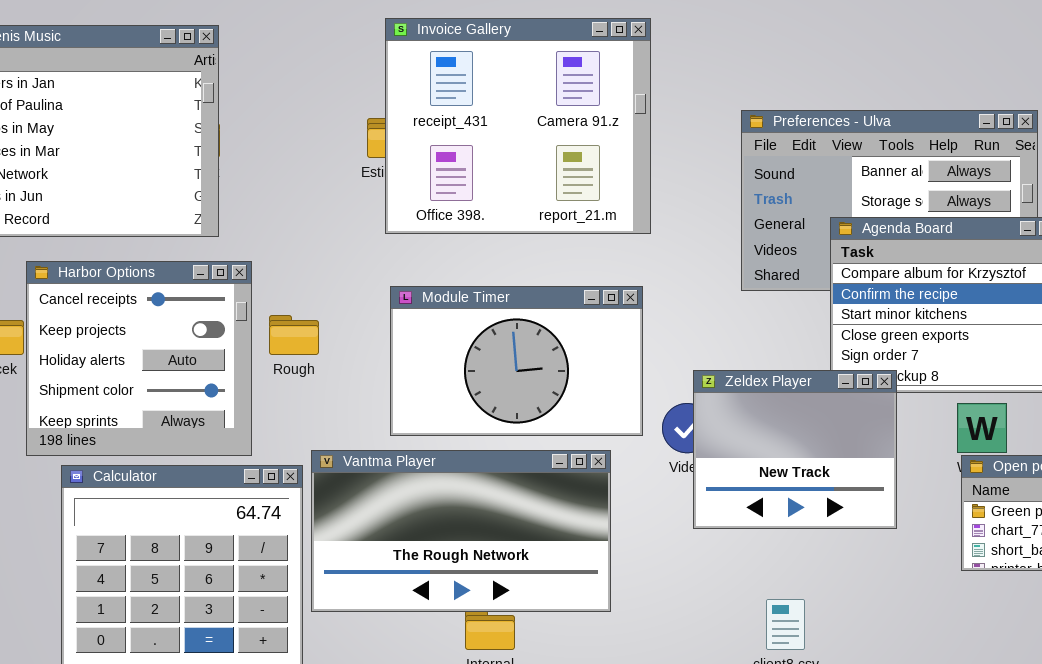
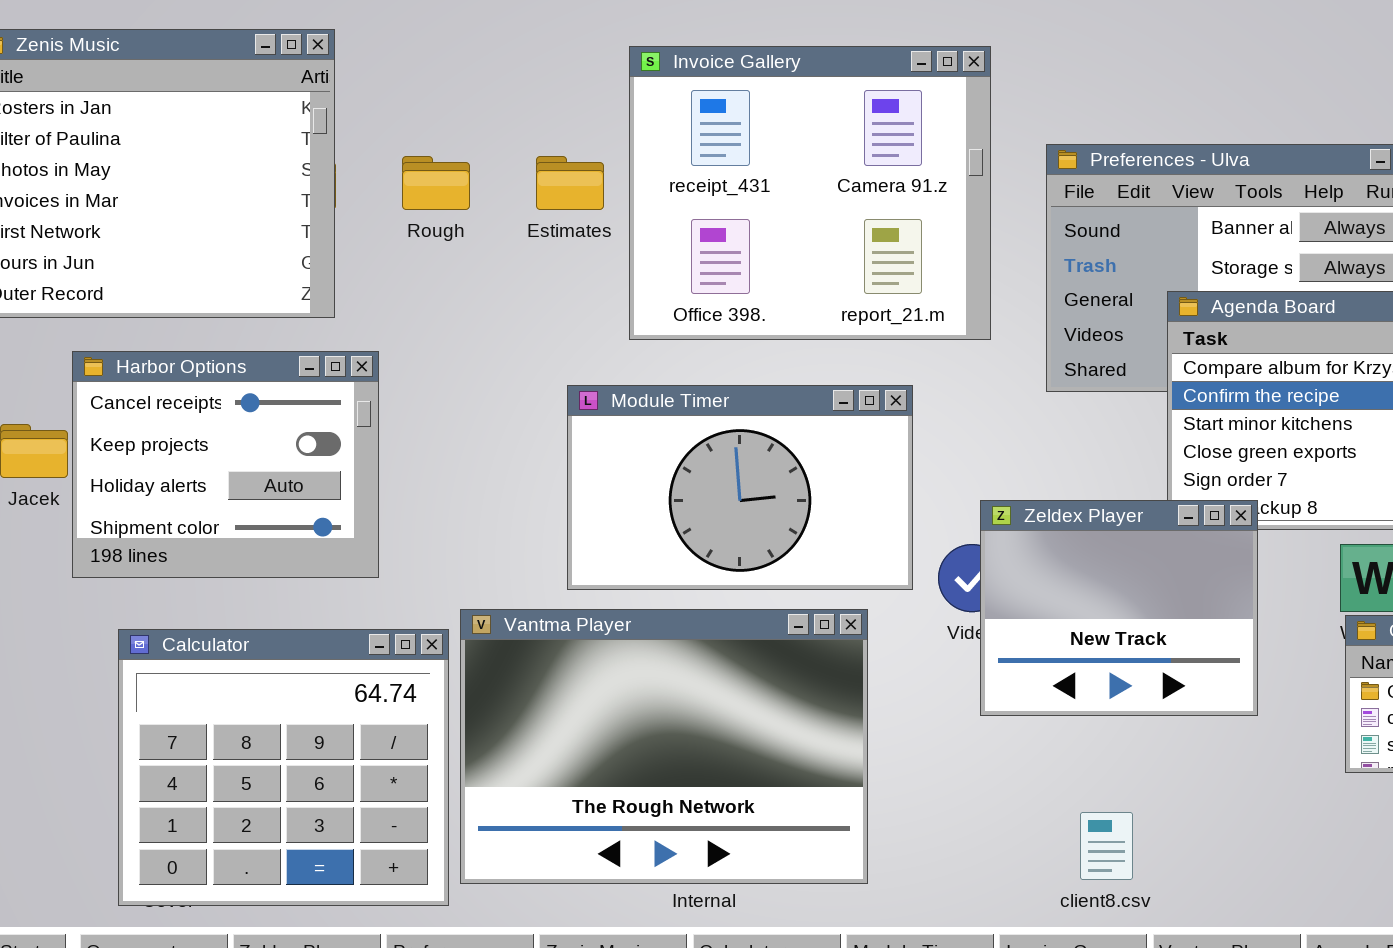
Invoice Gallery: [385,18,651,234] -> [629,46,991,340], moved
Harbor Options: [26,261,252,456] -> [72,351,379,578], resized
Rough: [269,315,319,355] -> [402,156,470,210], moved
Vantma Player: [311,450,611,612] -> [460,609,868,884], resized

